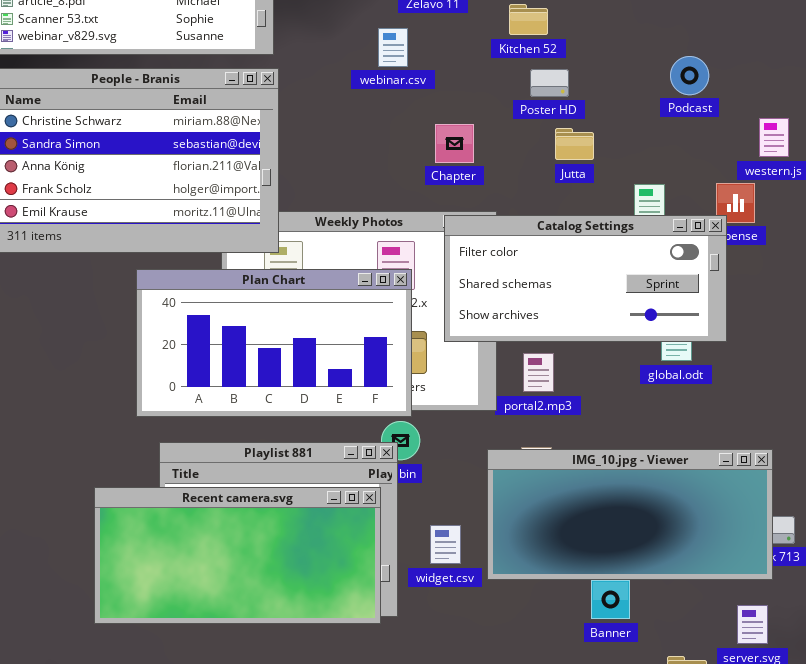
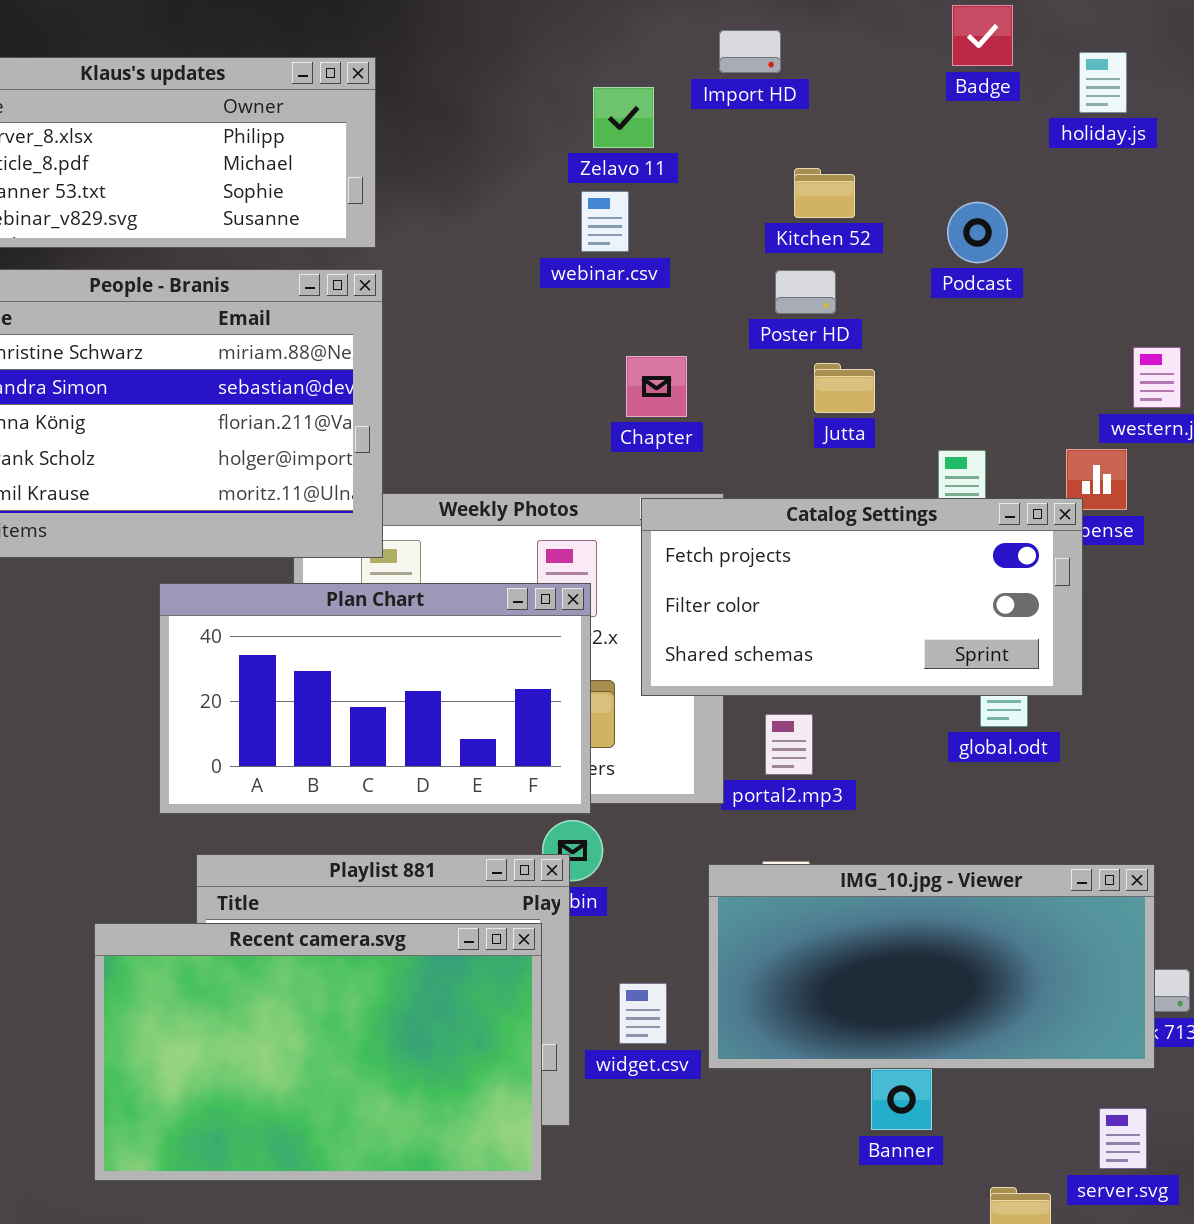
Kitchen 52: [509,4,548,35] -> [794,168,855,218], moved
webinar.csv: [378,28,408,67] -> [581,191,629,252], moved
Podcast: [670,56,709,95] -> [947,202,1008,263], moved
Catalog Settings: [444,215,727,342] -> [641,498,1083,696], scrolled up 1 row
Recent camera.svg: [94,487,381,624] -> [94,923,542,1181], resized

